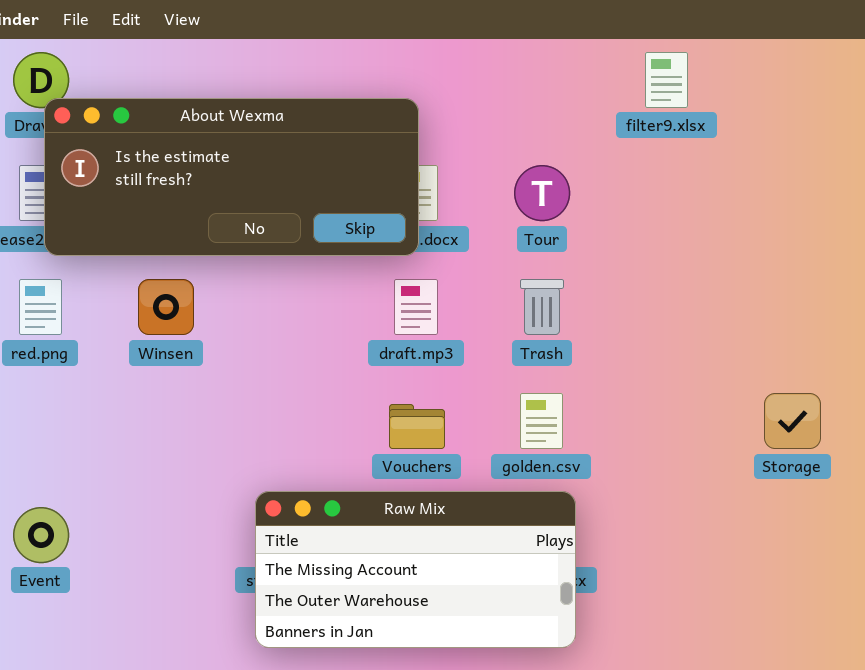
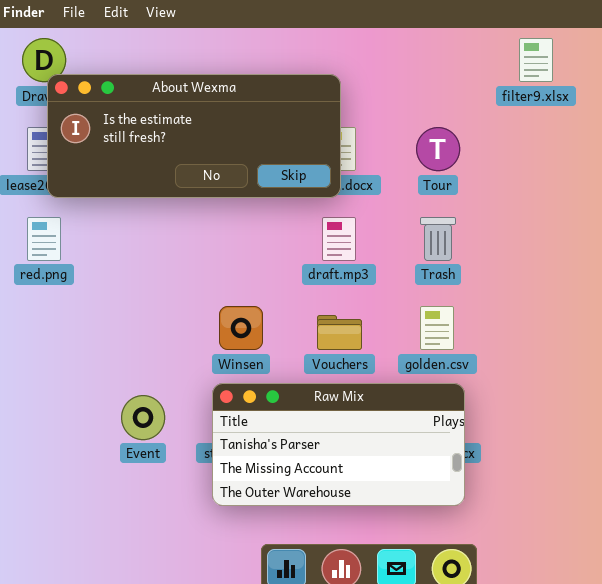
Winsen: [138,279,194,335] -> [219,306,263,350], moved
Raw Mix: [255,491,576,648] -> [212,383,465,506], scrolled up 1 row
Event: [13,507,69,563] -> [121,395,165,440], moved

